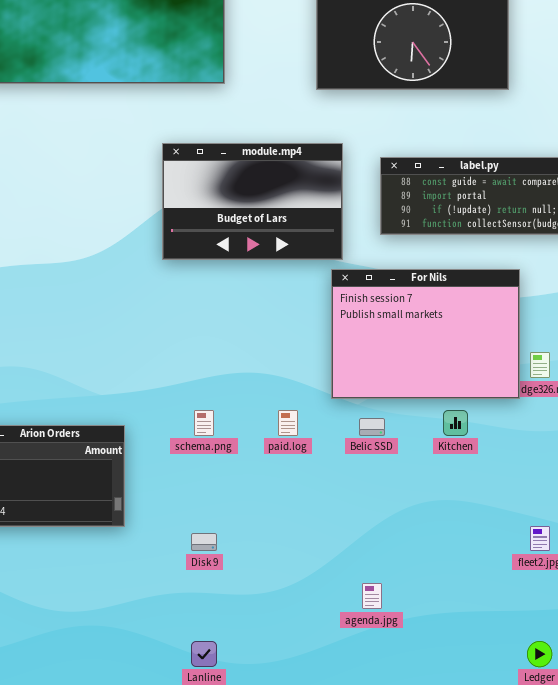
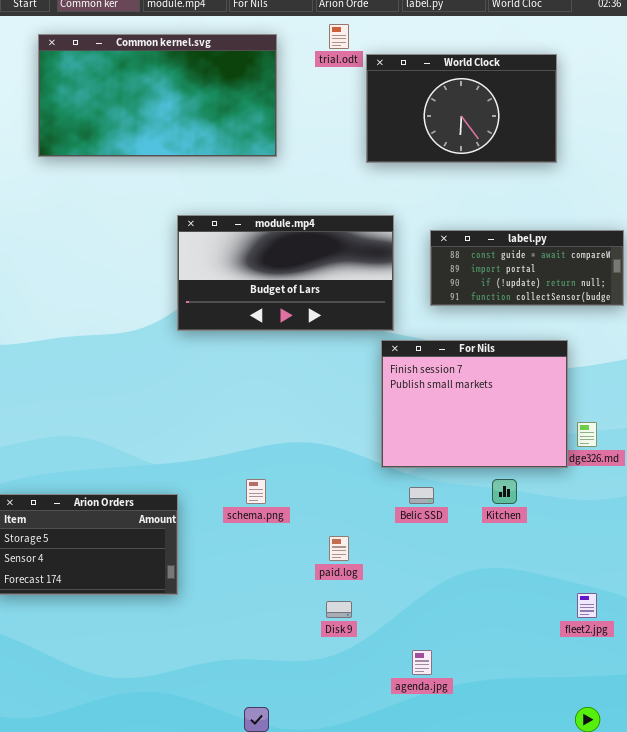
module.mp4: [162,143,343,260] -> [177,215,394,331], resized
paid.log: [278,410,298,436] -> [329,536,349,561], moved
Disk 9: [191,533,217,551] -> [326,601,352,618], moved

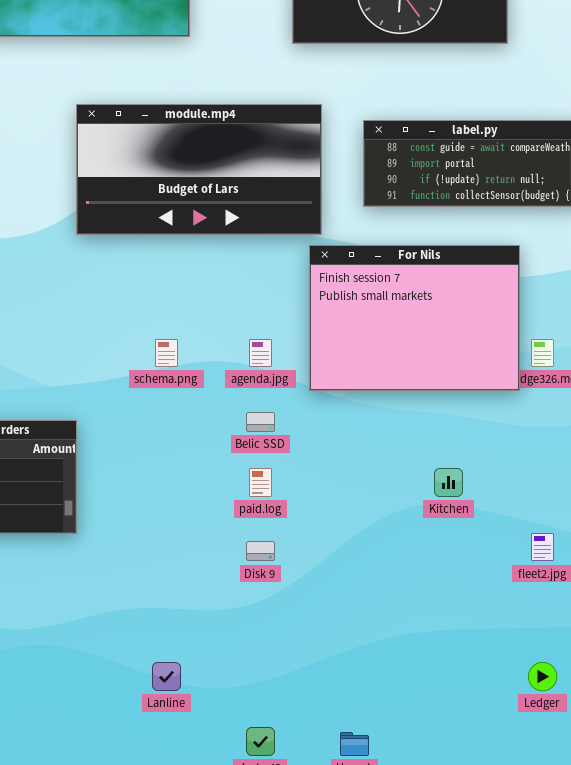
schema.png: [246,479,266,504] -> [155,339,178,367], moved
Kitchen: [492,479,517,504] -> [434,468,463,497], moved
Belic SSD: [409,487,434,504] -> [246,412,275,432], moved
agenda.jpg: [412,650,432,675] -> [249,339,272,367], moved

